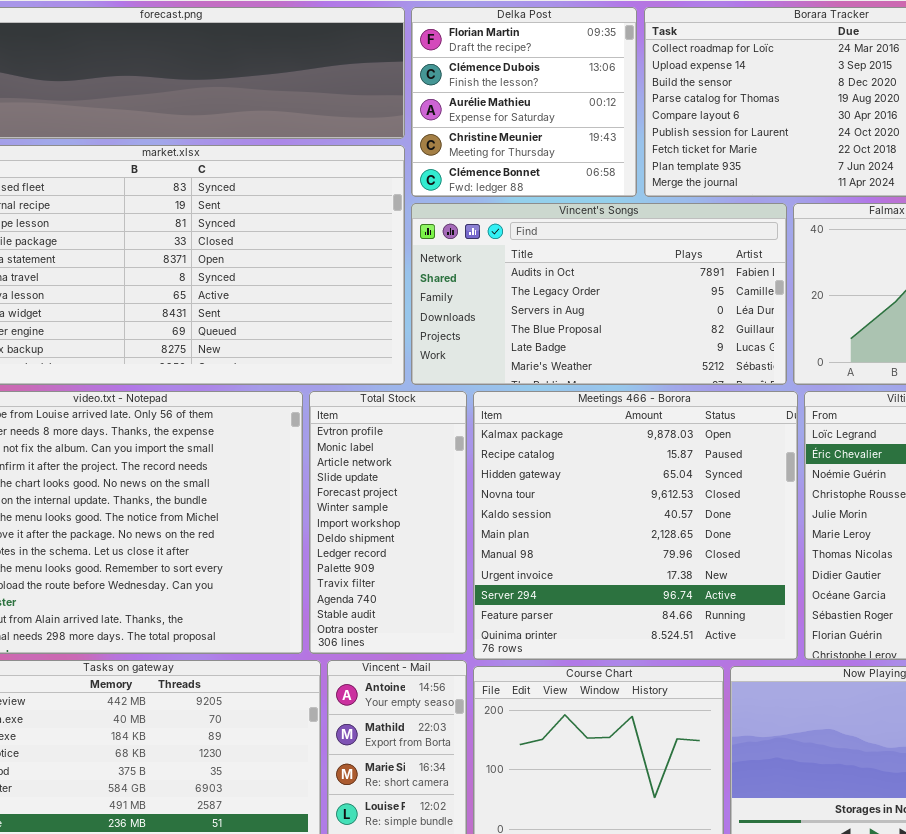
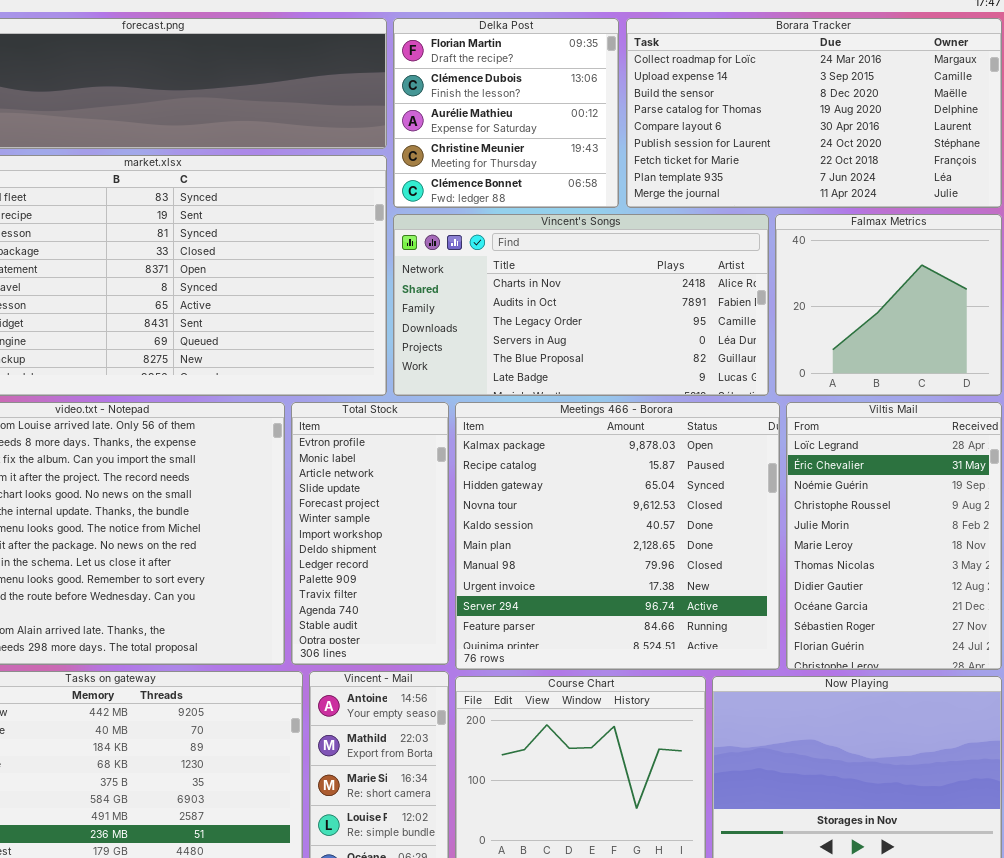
Vincent's Songs: [411,203,787,385] -> [393,214,769,396], scrolled up 1 row

